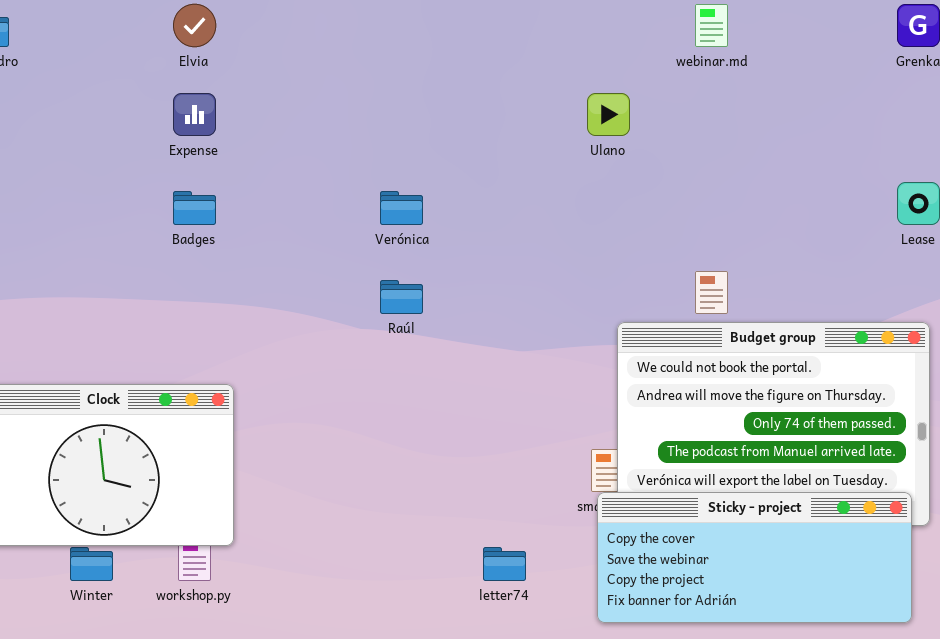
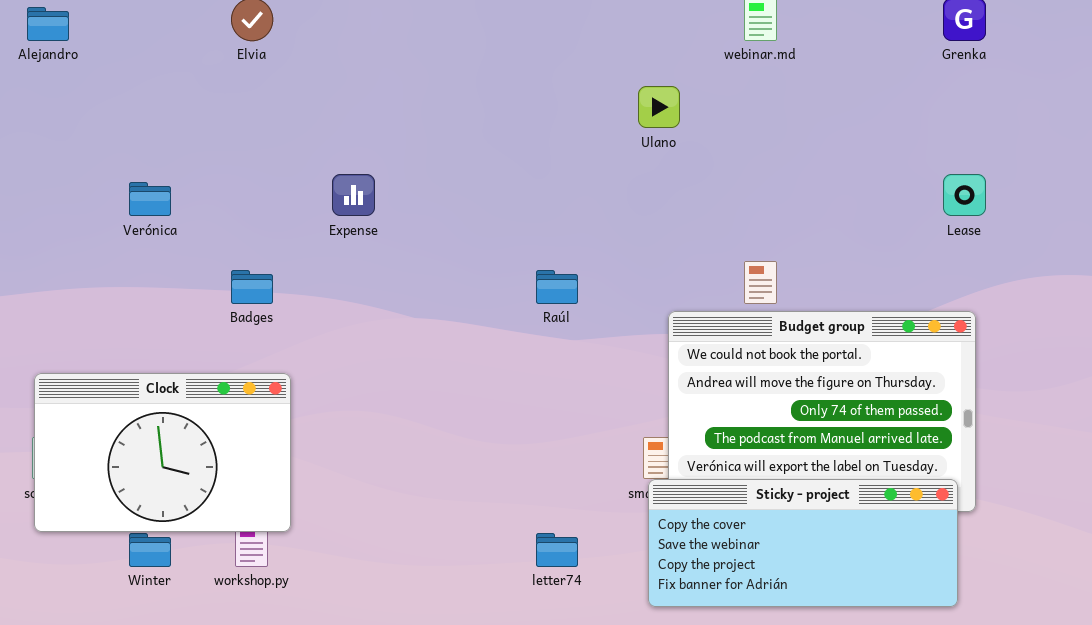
Expense: [173,93,216,136] -> [332,174,375,216], moved
Badges: [173,191,216,225] -> [231,270,273,304], moved
Verónica: [380,191,423,225] -> [129,182,171,216], moved
Raúl: [380,280,423,314] -> [536,270,578,304], moved

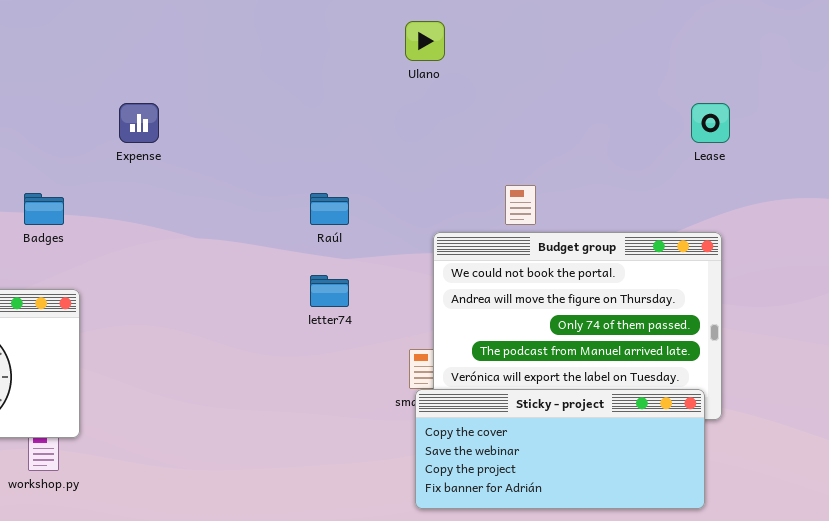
letter74: [536,533,578,567] -> [310,275,349,307], moved

